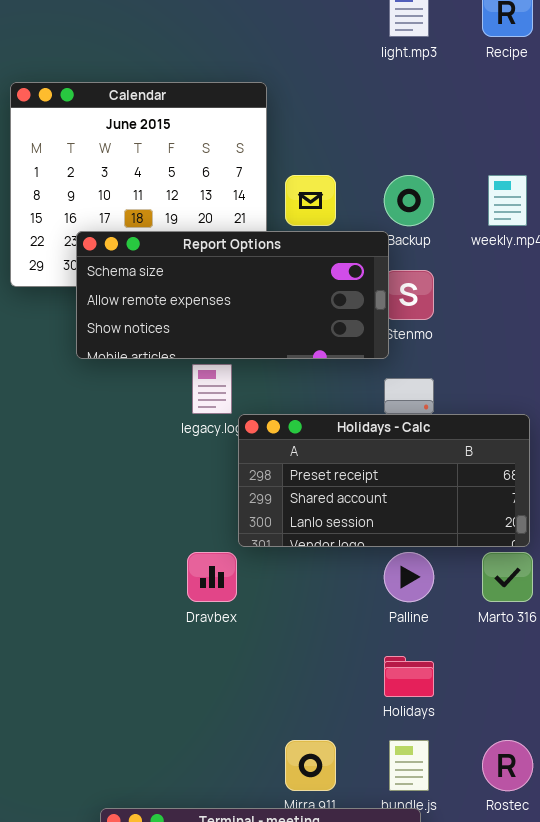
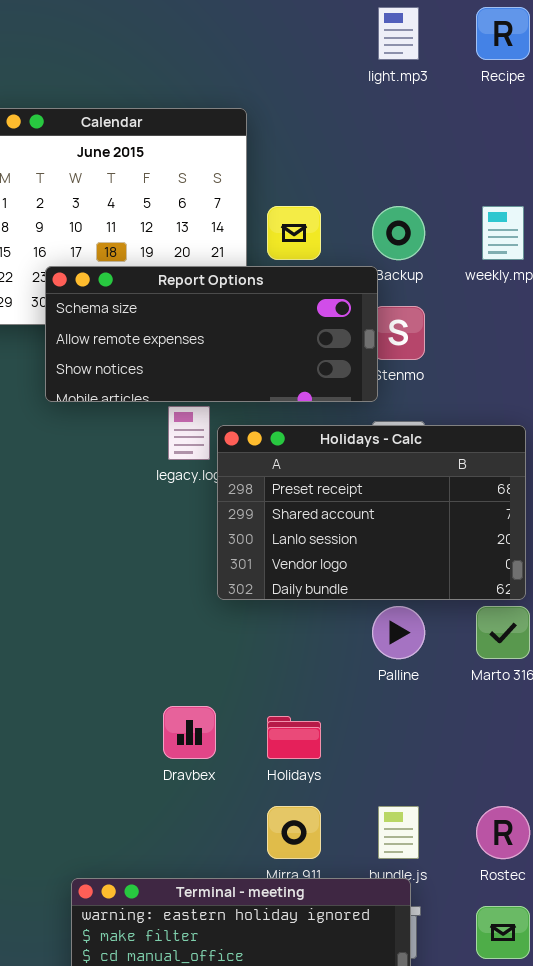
Holidays - Calc: [238,414,530,547] -> [217,425,526,600], resized
Dravbex: [187,552,237,602] -> [163,706,216,759], moved
Holidays: [384,656,434,697] -> [267,716,321,759], moved

